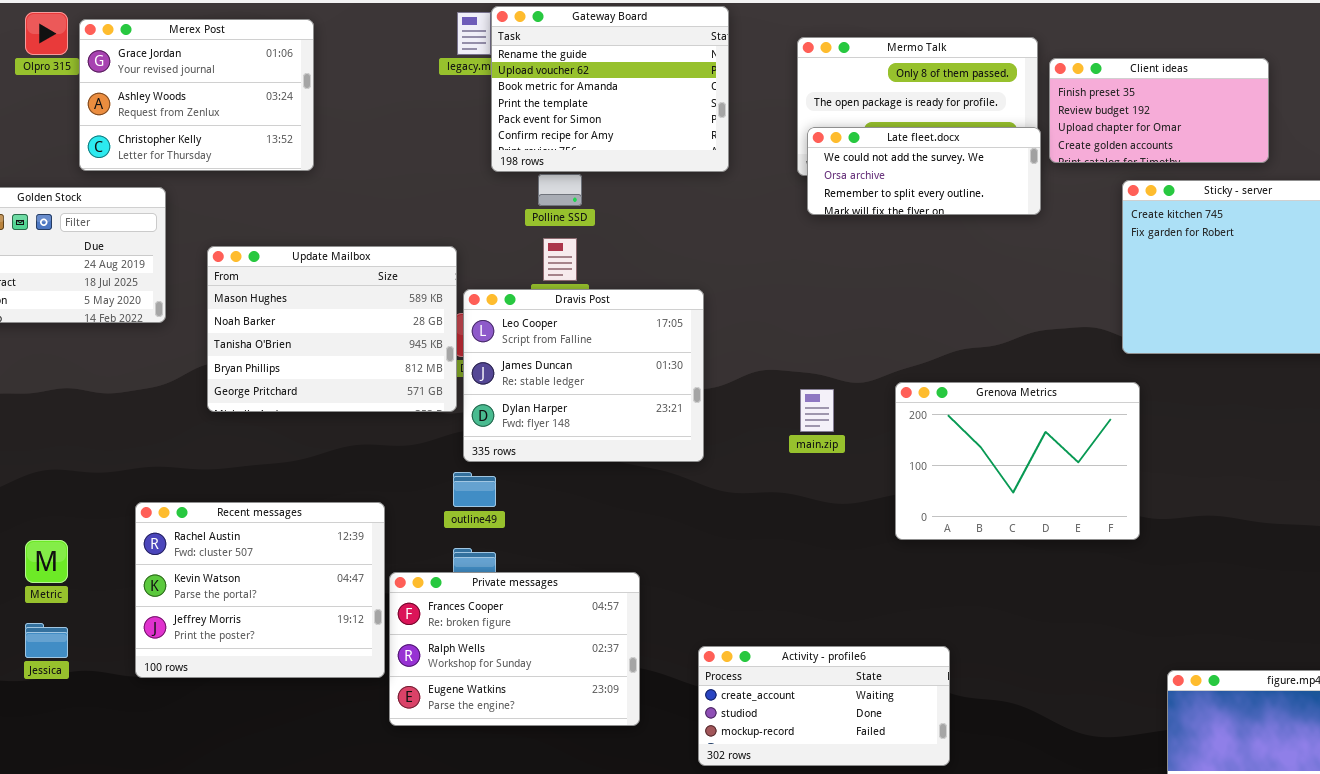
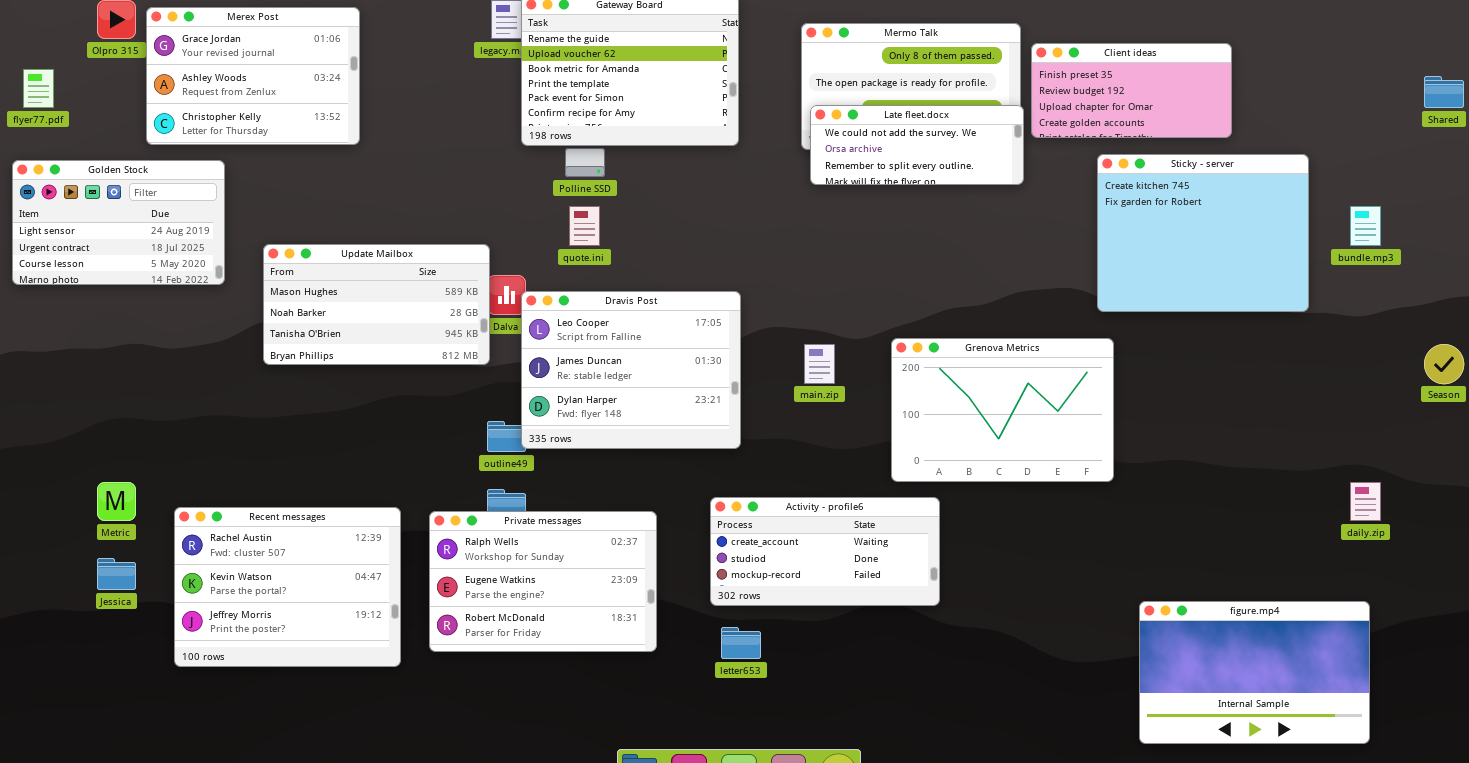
Update Mailbox: [207,246,457,412] -> [263,244,490,365], resized
Dravis Post: [463,289,704,462] -> [521,291,741,449], moved
Recent messages: [135,502,385,678] -> [174,507,401,667], moved
Private messages: [389,572,640,726] -> [429,511,657,652], scrolled down 1 row
Activity - profile6: [698,646,950,766] -> [710,497,940,606], moved

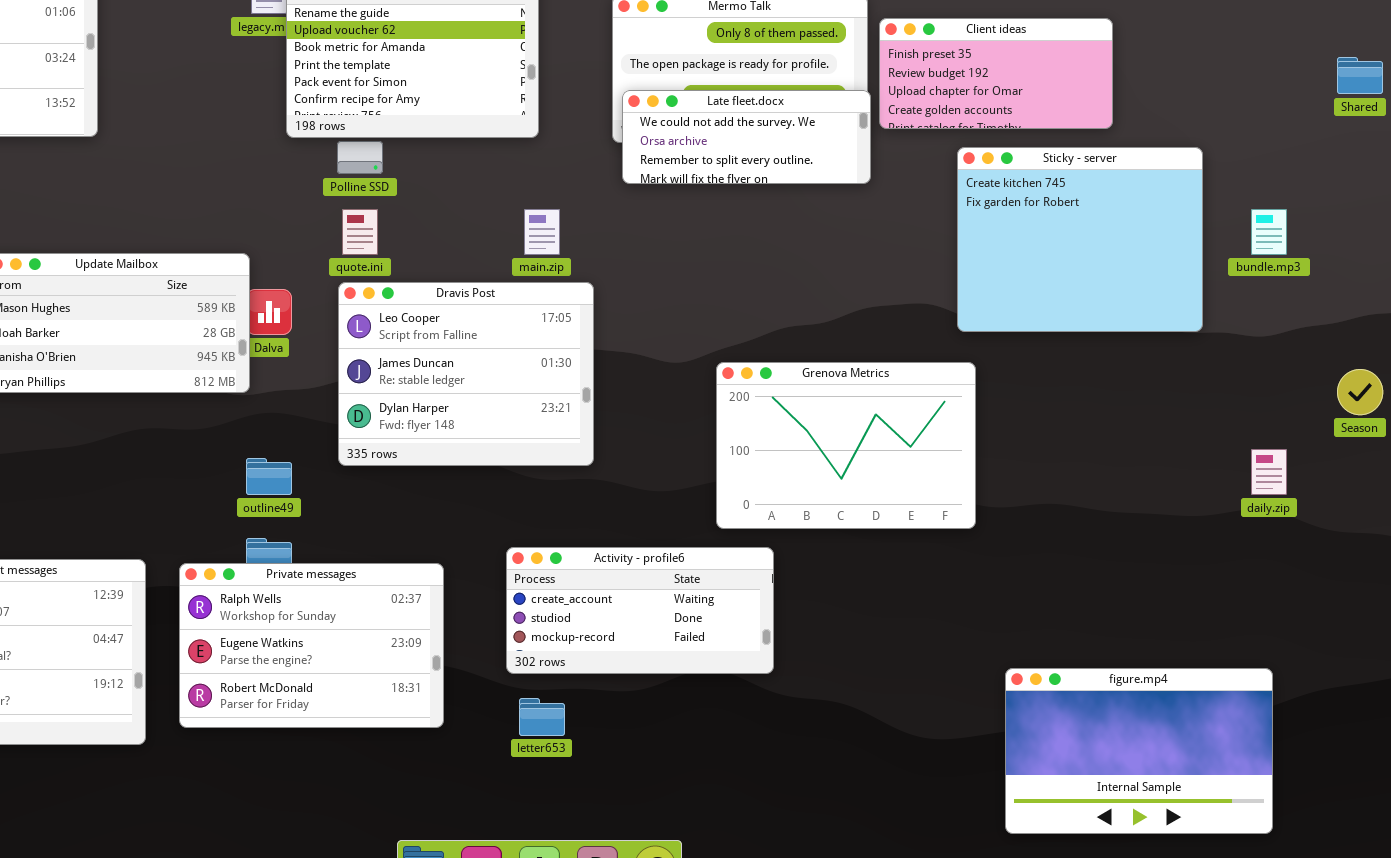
Dravis Post: [521,291,741,449] -> [338,282,594,466], moved
main.zip: [804,344,835,384] -> [524,209,560,255], moved
daily.zip: [1350,482,1381,521] -> [1251,449,1287,495], moved

